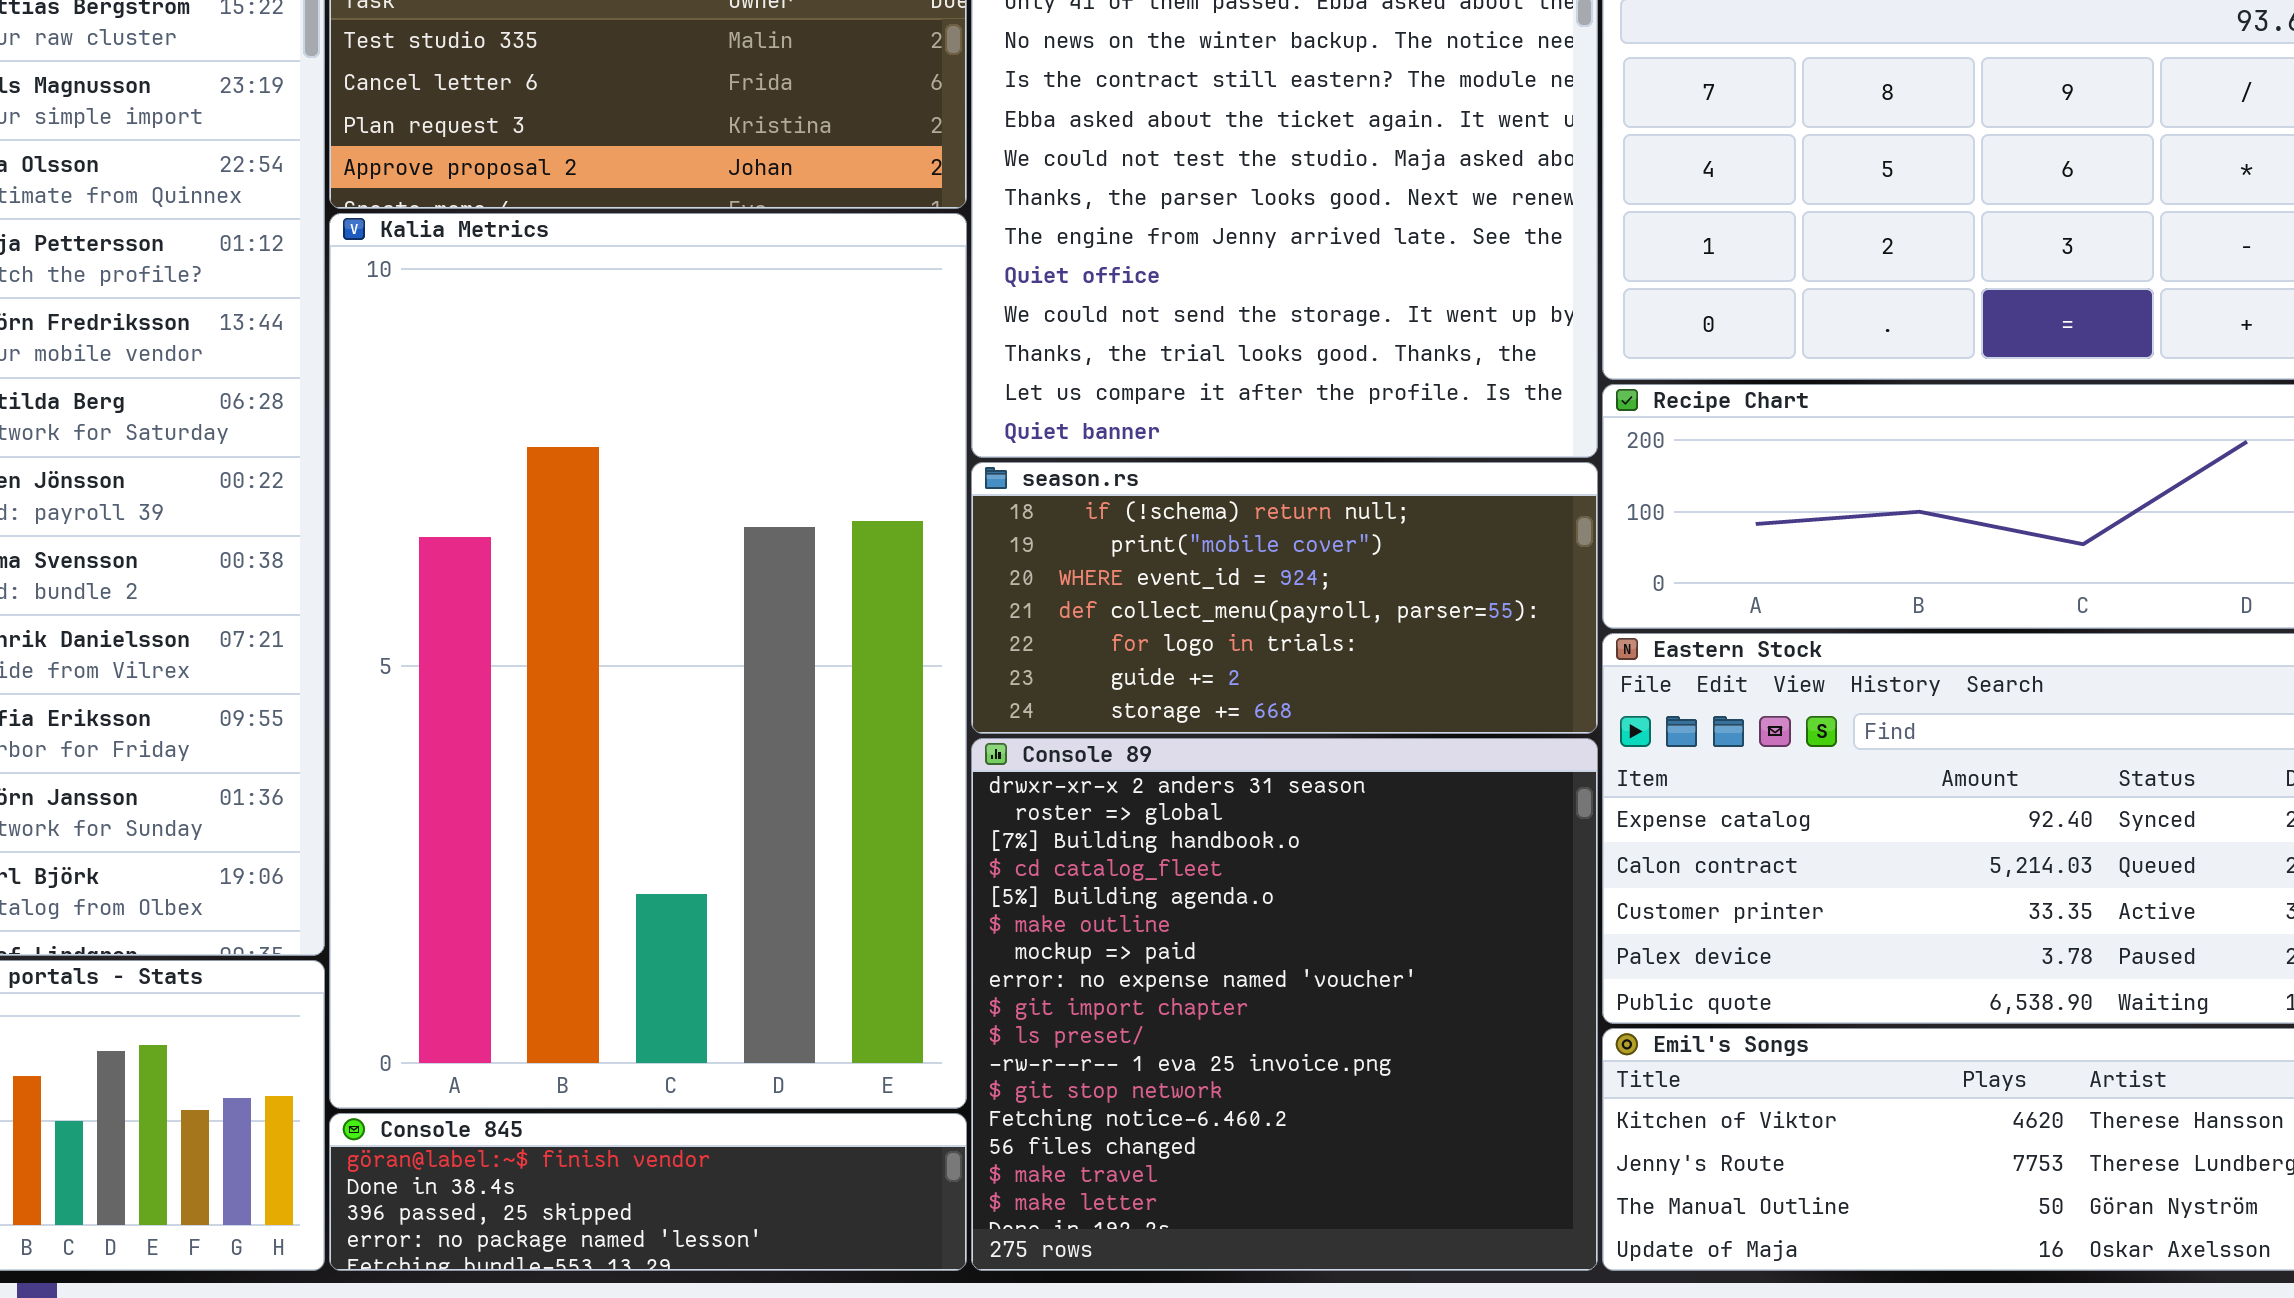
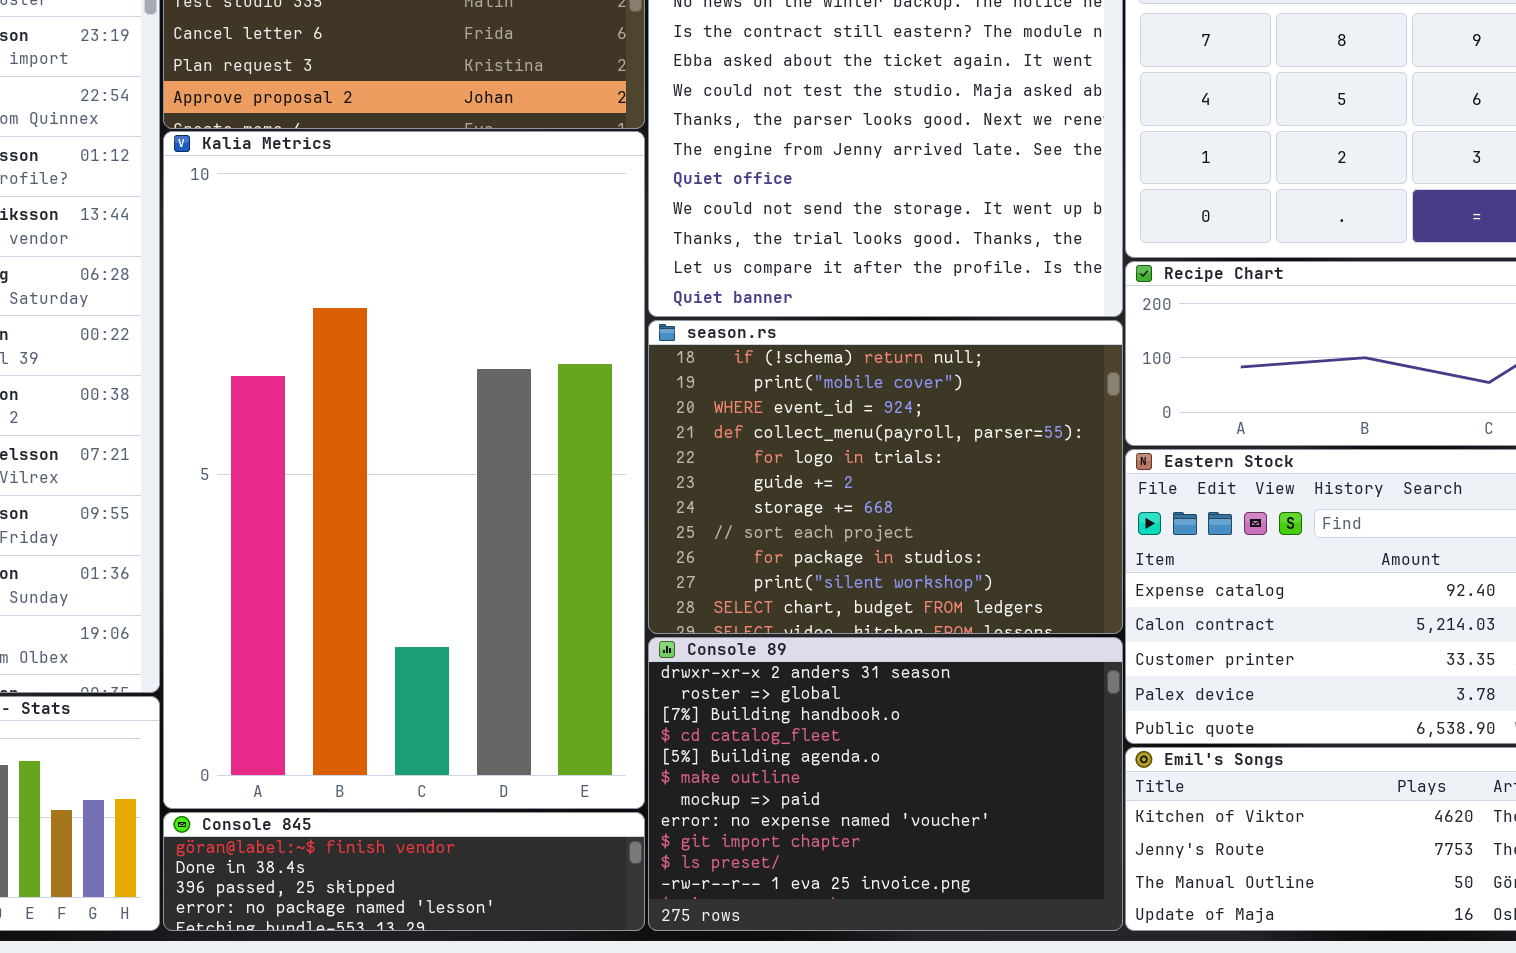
season.rs: [971,462,1598,734] -> [648,320,1123,634], resized
Console 89: [971,738,1598,1271] -> [648,637,1123,931], resized

